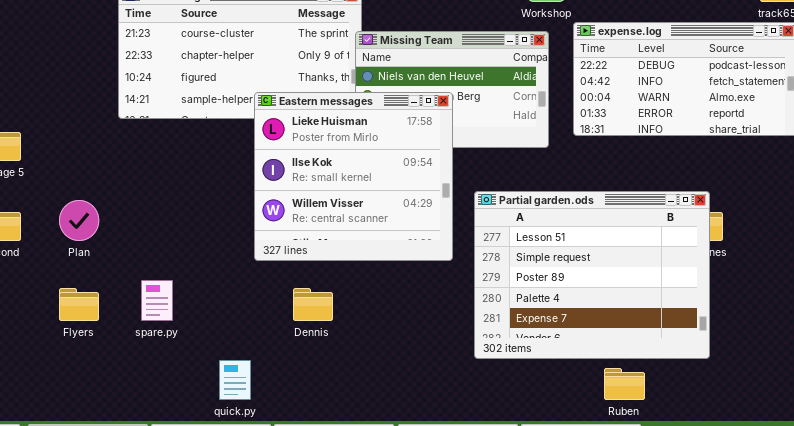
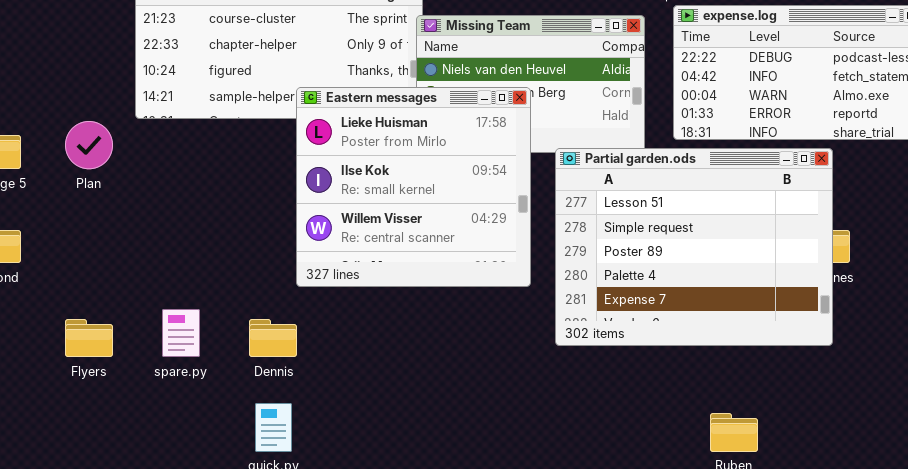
Partial garden.ods: [474,191,710,359] -> [555,148,833,346], moved
Plan: [59,200,99,241] -> [65,121,113,169], moved
Dennis: [293,288,333,321] -> [249,319,297,357], moved

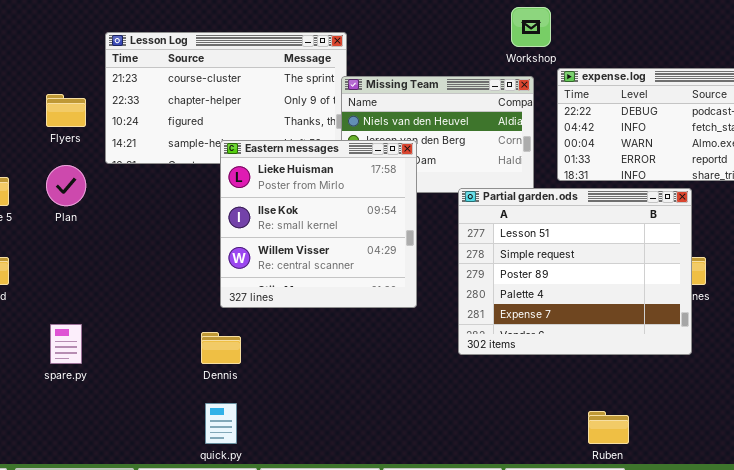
Eastern messages: [296,87,531,287] -> [220,140,417,308], moved
spare.py: [162,309,200,357] -> [50,324,82,364], moved
Flyers: [65,319,113,357] -> [46,94,86,127], moved

